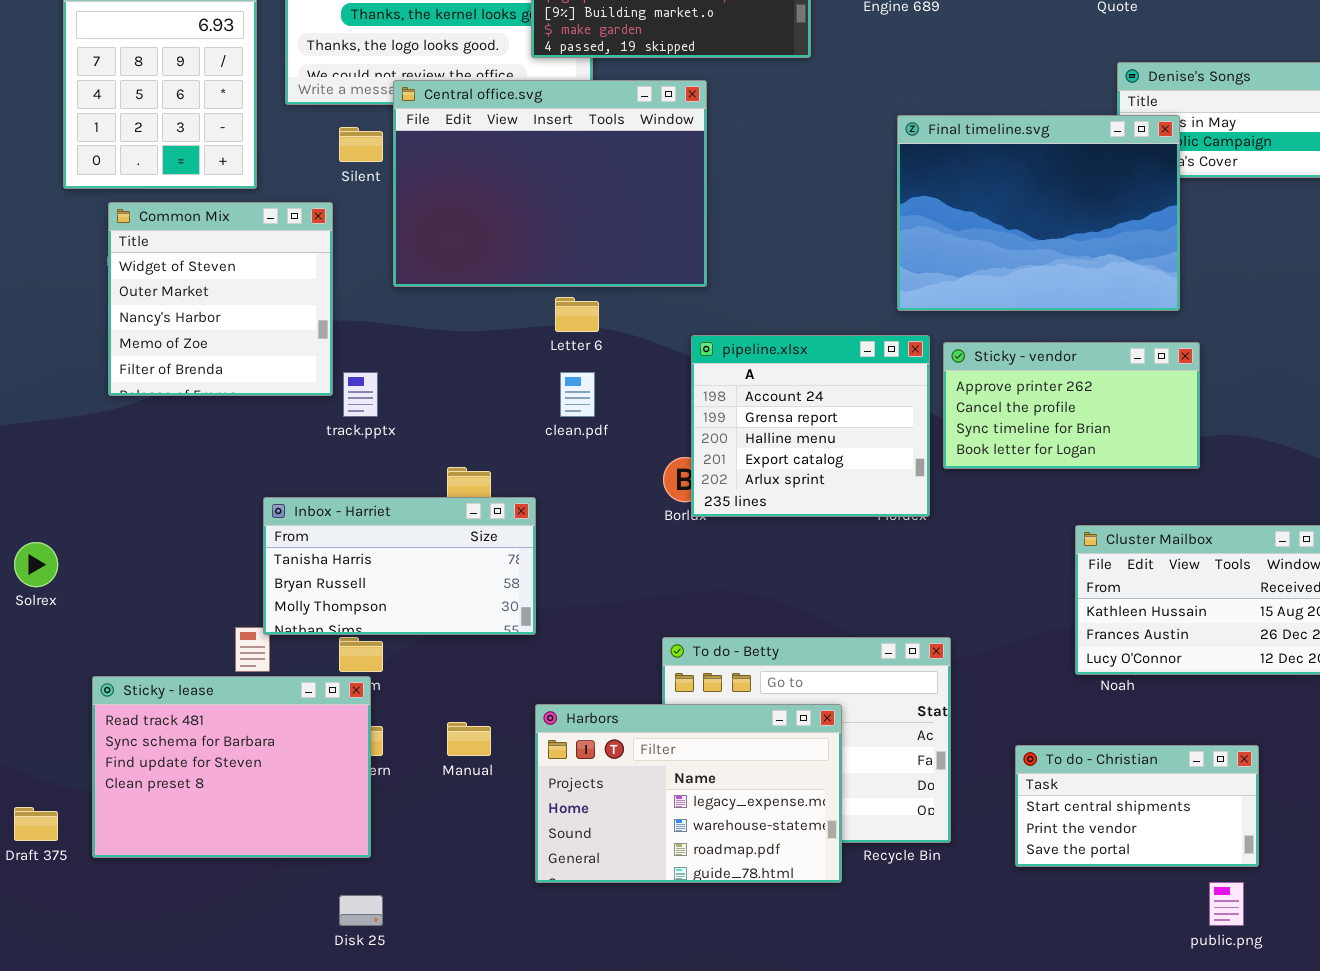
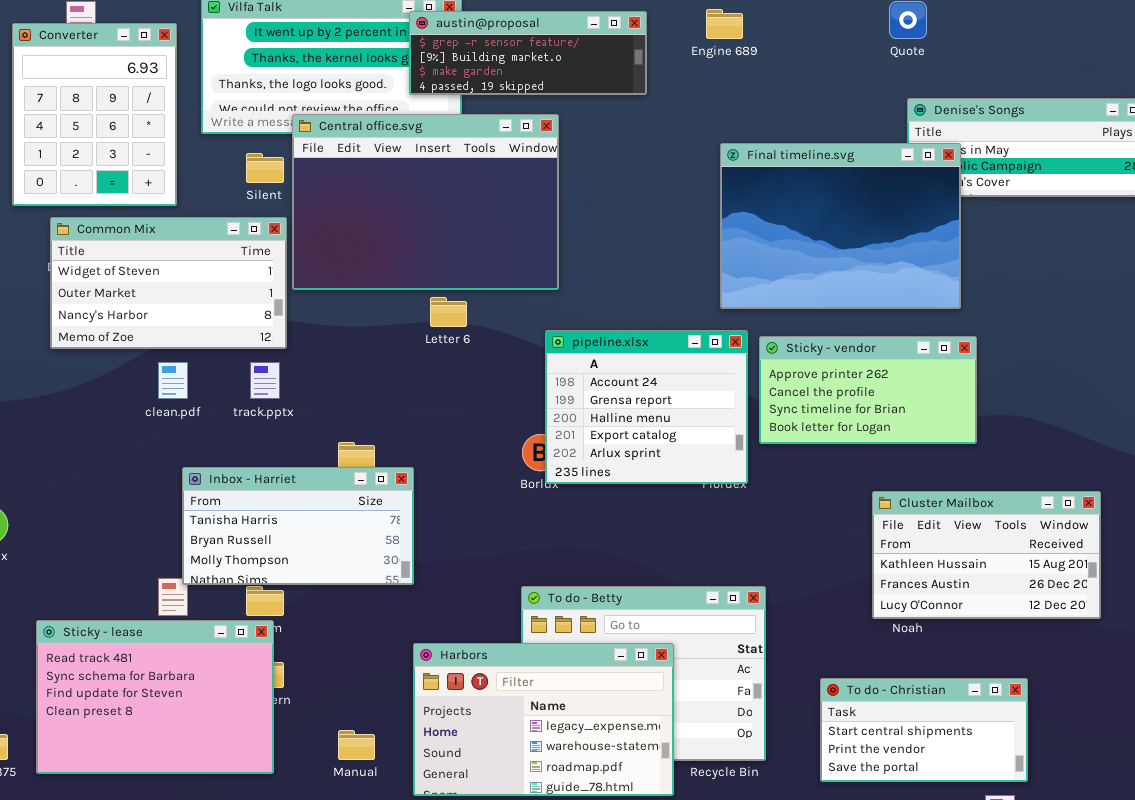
Common Mix: [108,202,333,396] -> [50,217,287,349], resized
clean.pdf: [560,372,595,417] -> [158,362,188,399], moved
Manual: [447,722,491,756] -> [338,730,375,760], moved

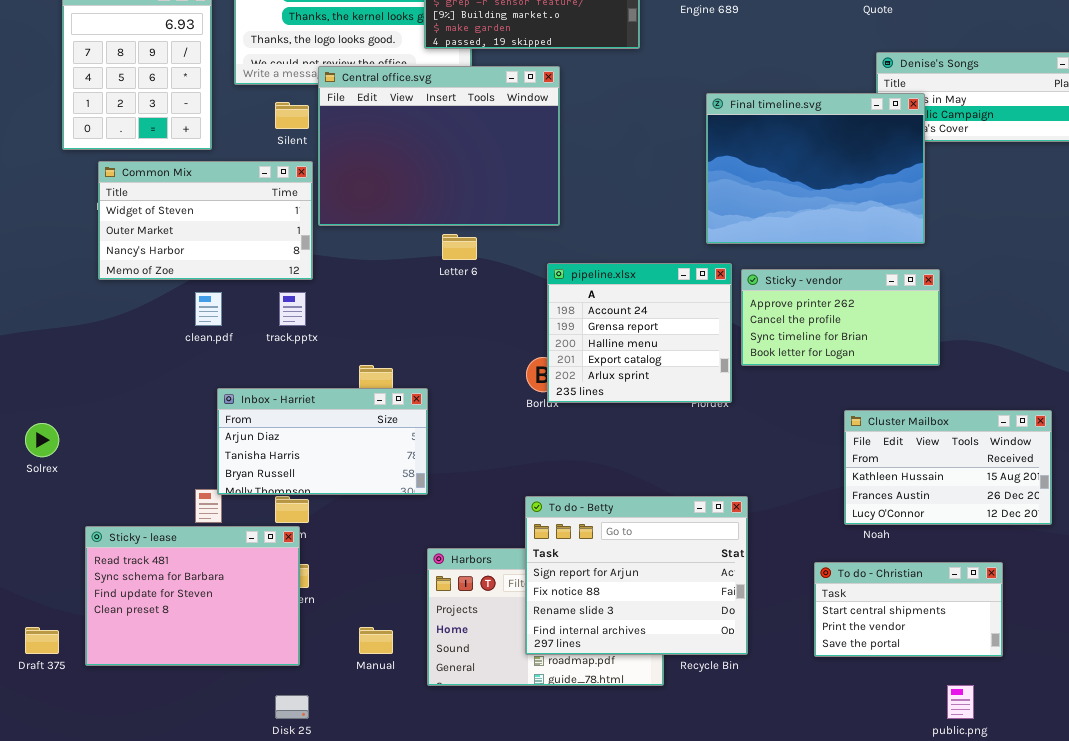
Inbox - Harriet: [182,467,414,585] -> [217,388,428,495], scrolled up 1 row
To do - Betty: [521,586,766,761] -> [525,496,748,655], raised
To do - Christian: [820,678,1028,782] -> [814,562,1003,657], moved

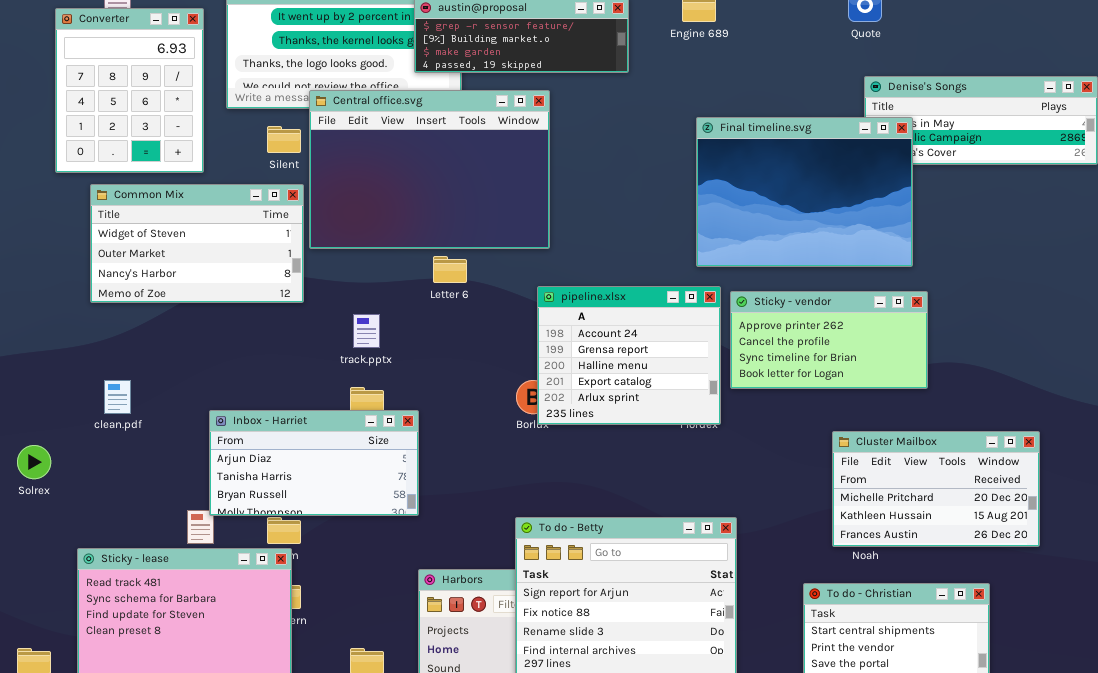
clean.pdf: [195,292,222,326] -> [104,380,131,414], moved
track.pptx: [279,292,306,326] -> [353,314,380,348], moved
Cluster Mailbox: [844,410,1052,525] -> [832,431,1040,547], scrolled up 1 row

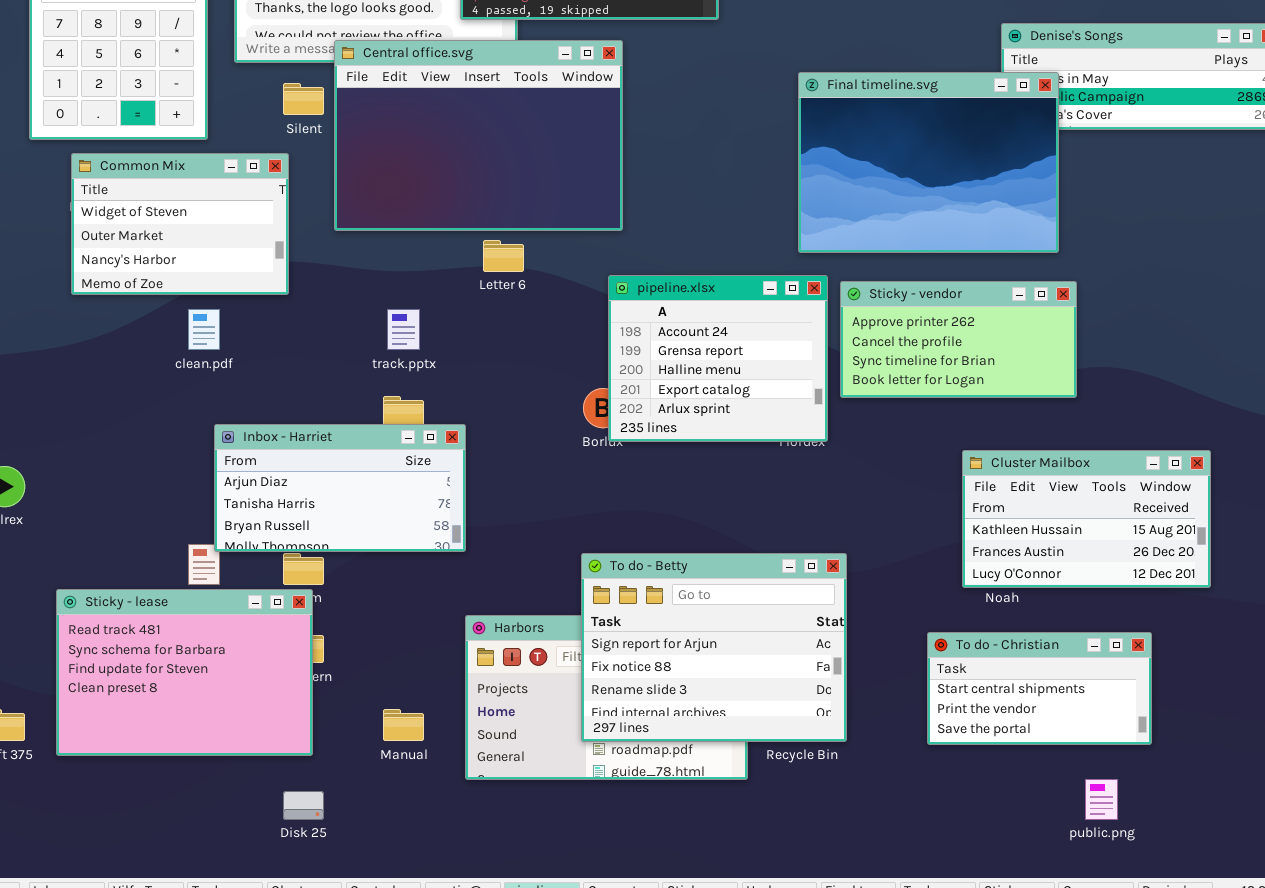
Common Mix: [90,184,304,303] -> [71,153,289,295], resized
clean.pdf: [104,380,131,414] -> [188,309,220,350], moved
Cluster Mailbox: [832,431,1040,547] -> [962,450,1211,588], scrolled down 1 row

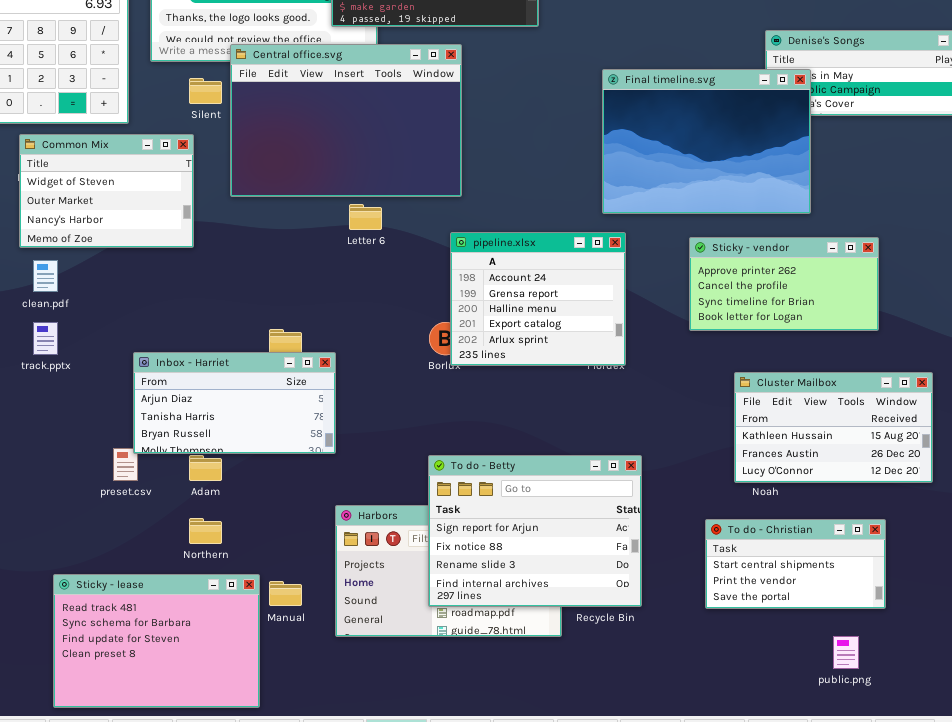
Sticky - vendor: [840,281,1077,398] -> [689,237,879,331], moved
clean.pdf: [188,309,220,350] -> [33,260,58,292], moved
track.pptx: [387,309,420,350] -> [33,322,58,355], moved
Sticky - lease: [56,589,313,756] -> [53,574,260,708], moved

